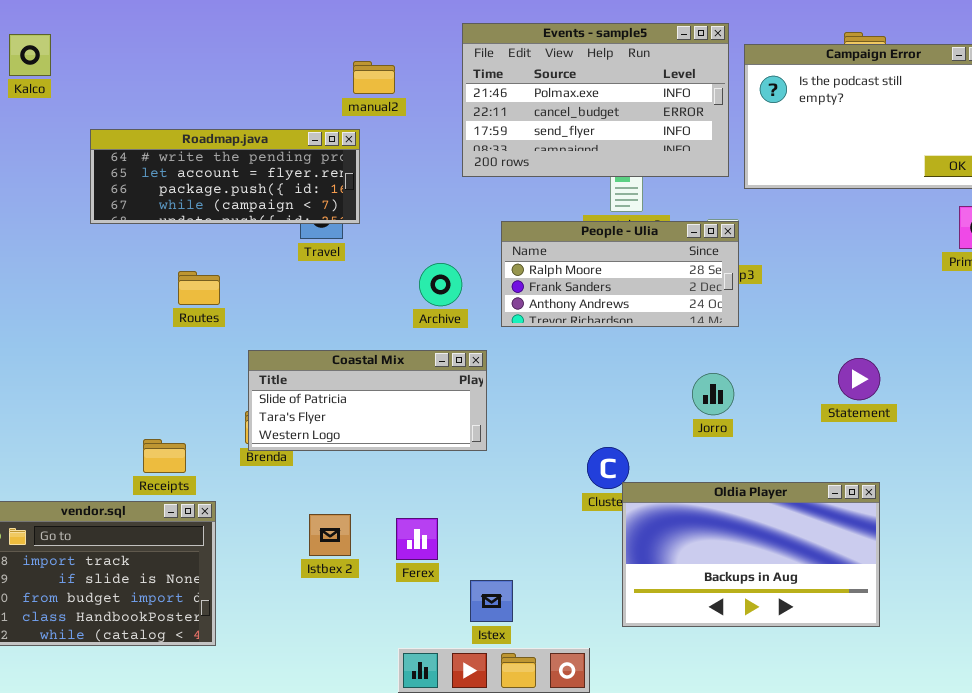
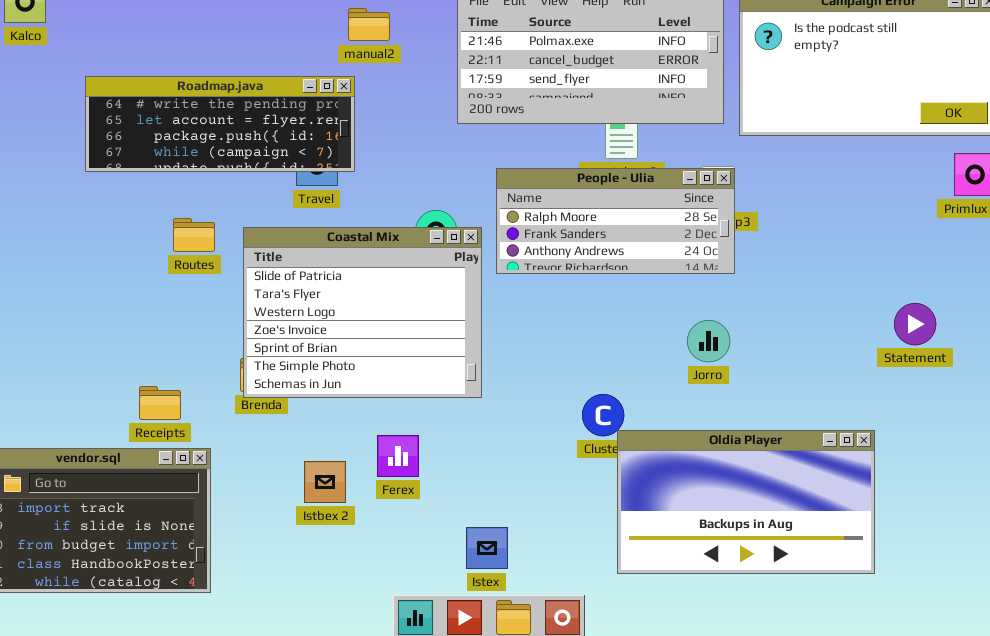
Coastal Mix: [248,350,487,451] -> [243,227,482,398], resized
Statement: [838,358,880,400] -> [894,303,936,345], moved
Ferex: [396,518,438,560] -> [377,435,419,477], moved

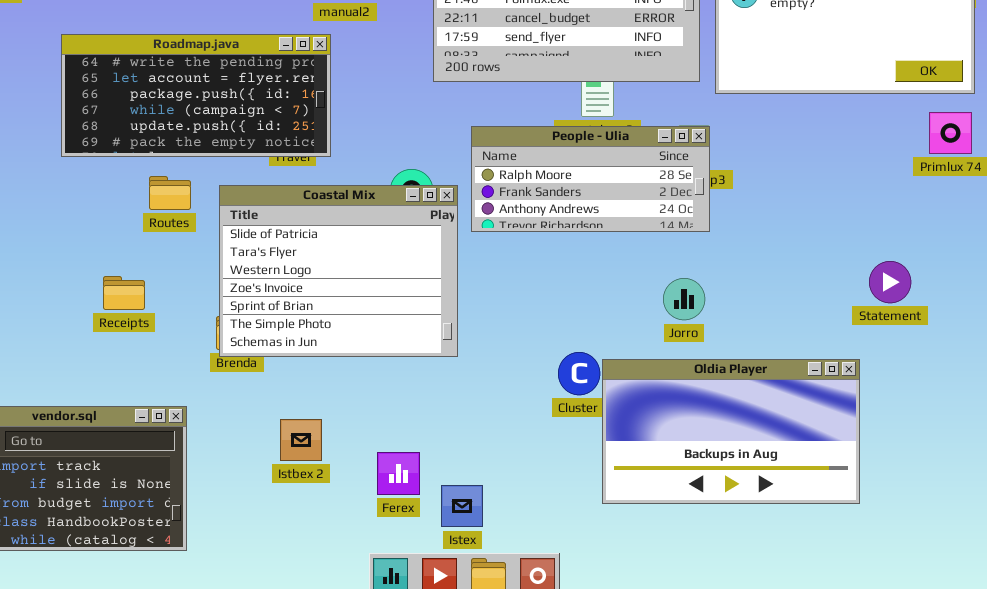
Roadmap.java: [85,76,355,172] -> [61,34,331,157], resized
Receipts: [139,386,181,420] -> [103,276,145,310], moved
Oldia Player: [617,430,875,574] -> [602,359,860,504], moved
Ferex: [377,435,419,477] -> [377,452,420,495], moved

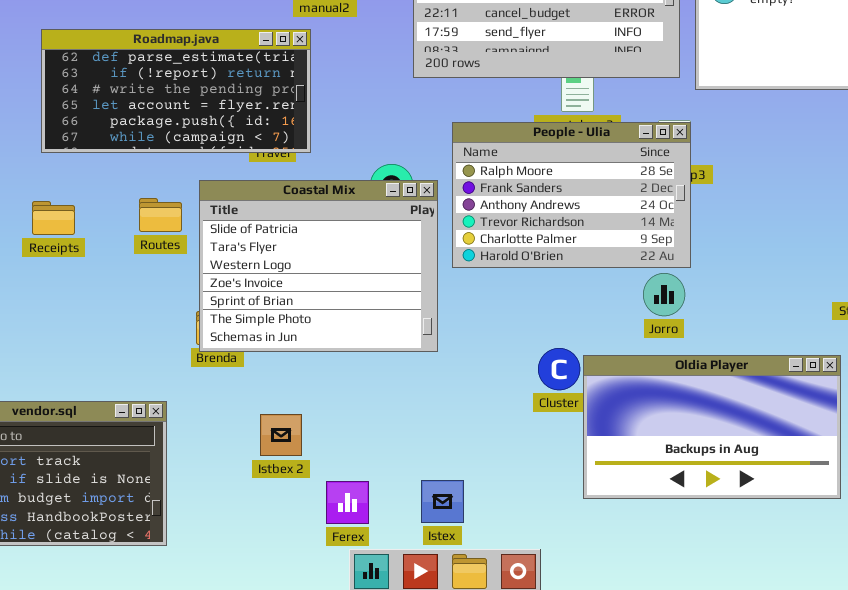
Roadmap.java: [61,34,331,157] -> [41,29,311,153], scrolled up 2 rows
People - Ulia: [471,126,710,232] -> [452,122,691,268], resized
Routes: [149,176,191,210] -> [139,198,182,232], moved
Receipts: [103,276,145,310] -> [32,201,75,235], moved
Ferex: [377,452,420,495] -> [326,481,369,524], moved

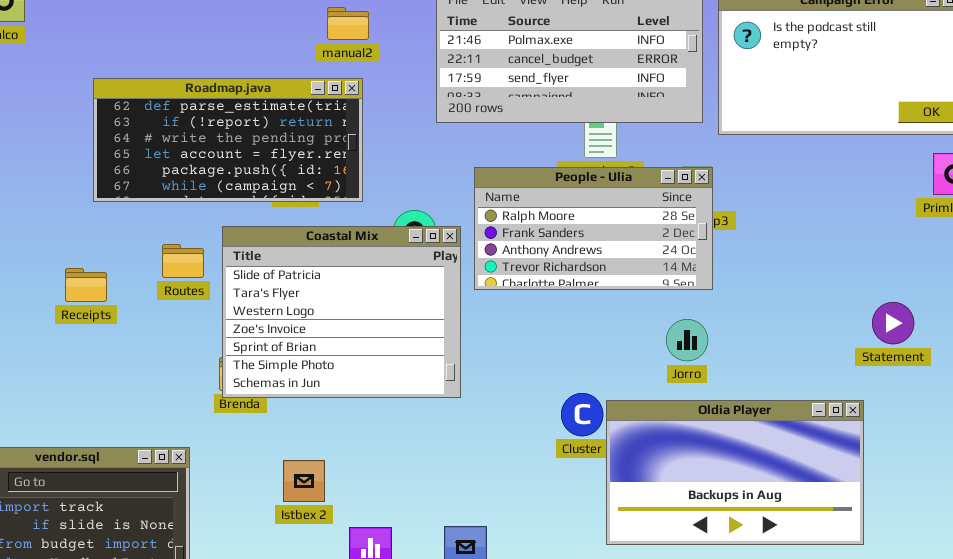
Roadmap.java: [41,29,311,153] -> [93,78,363,202], moved
People - Ulia: [452,122,691,268] -> [474,167,713,290], resized
Receipts: [32,201,75,235] -> [65,268,107,302], moved

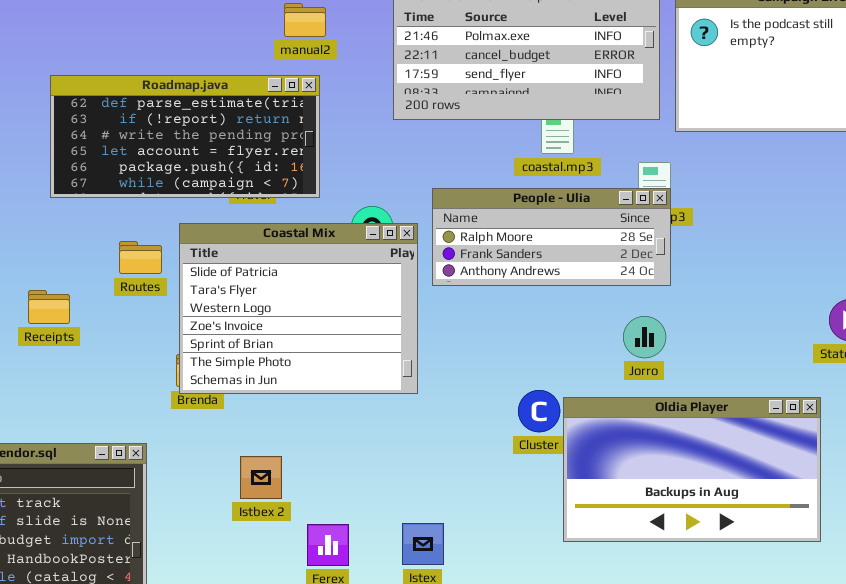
People - Ulia: [474,167,713,290] -> [432,188,671,286], resized
Receipts: [65,268,107,302] -> [28,290,70,324], moved

